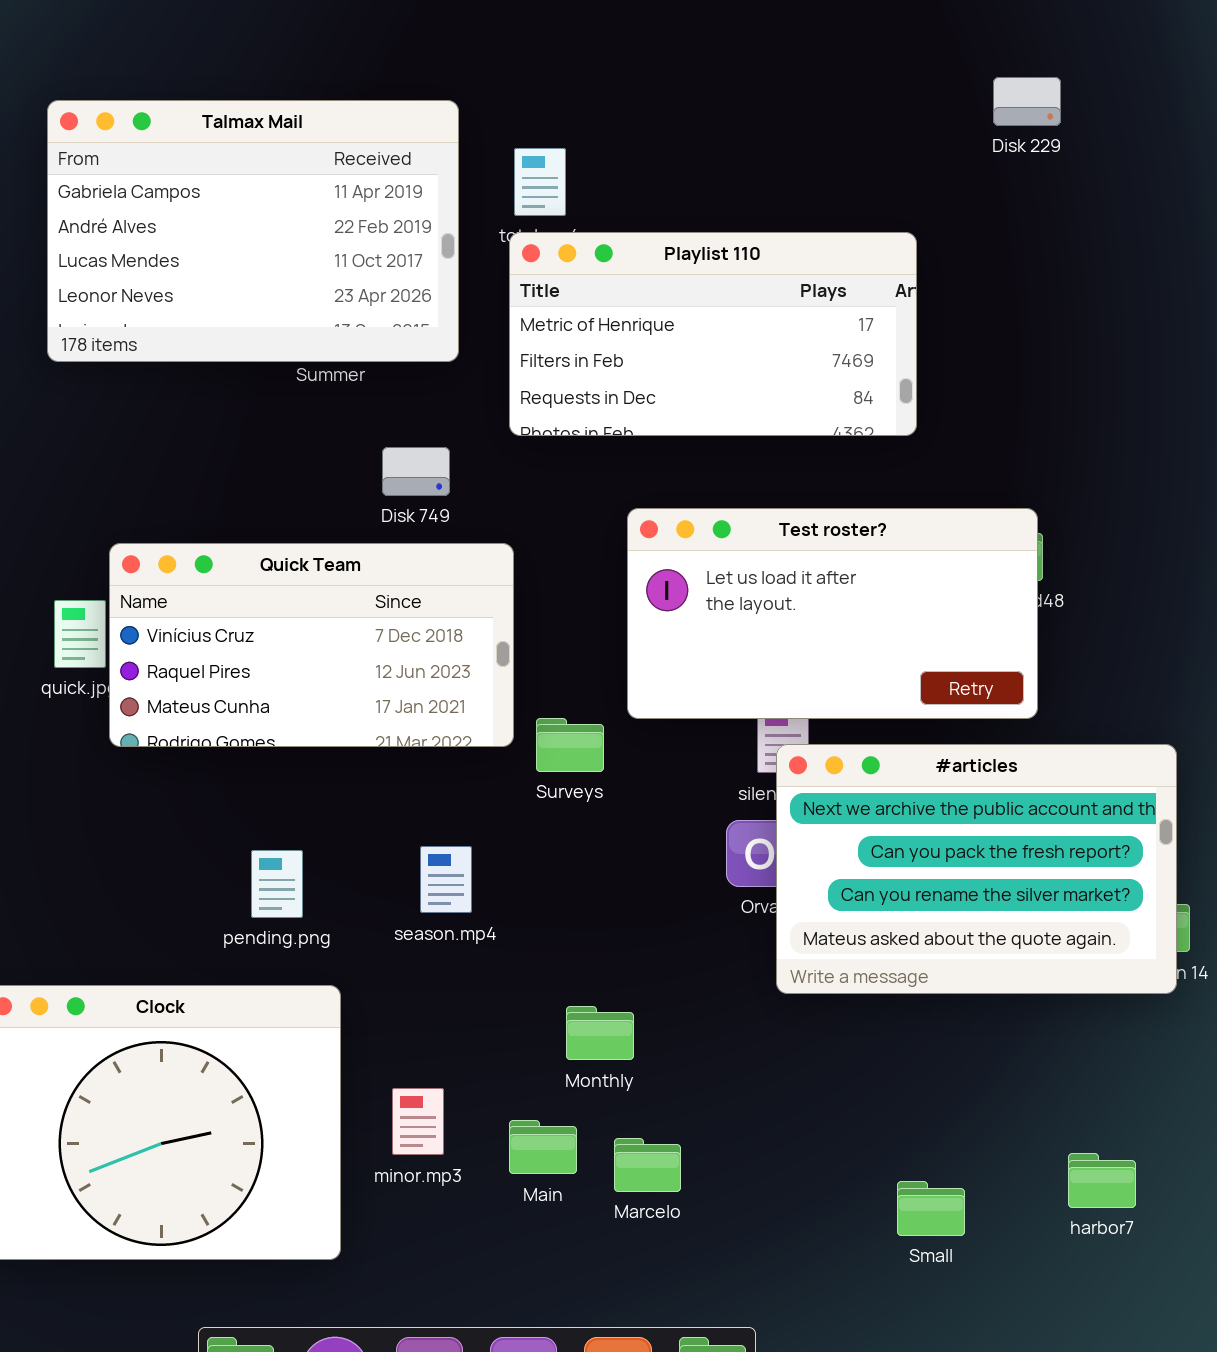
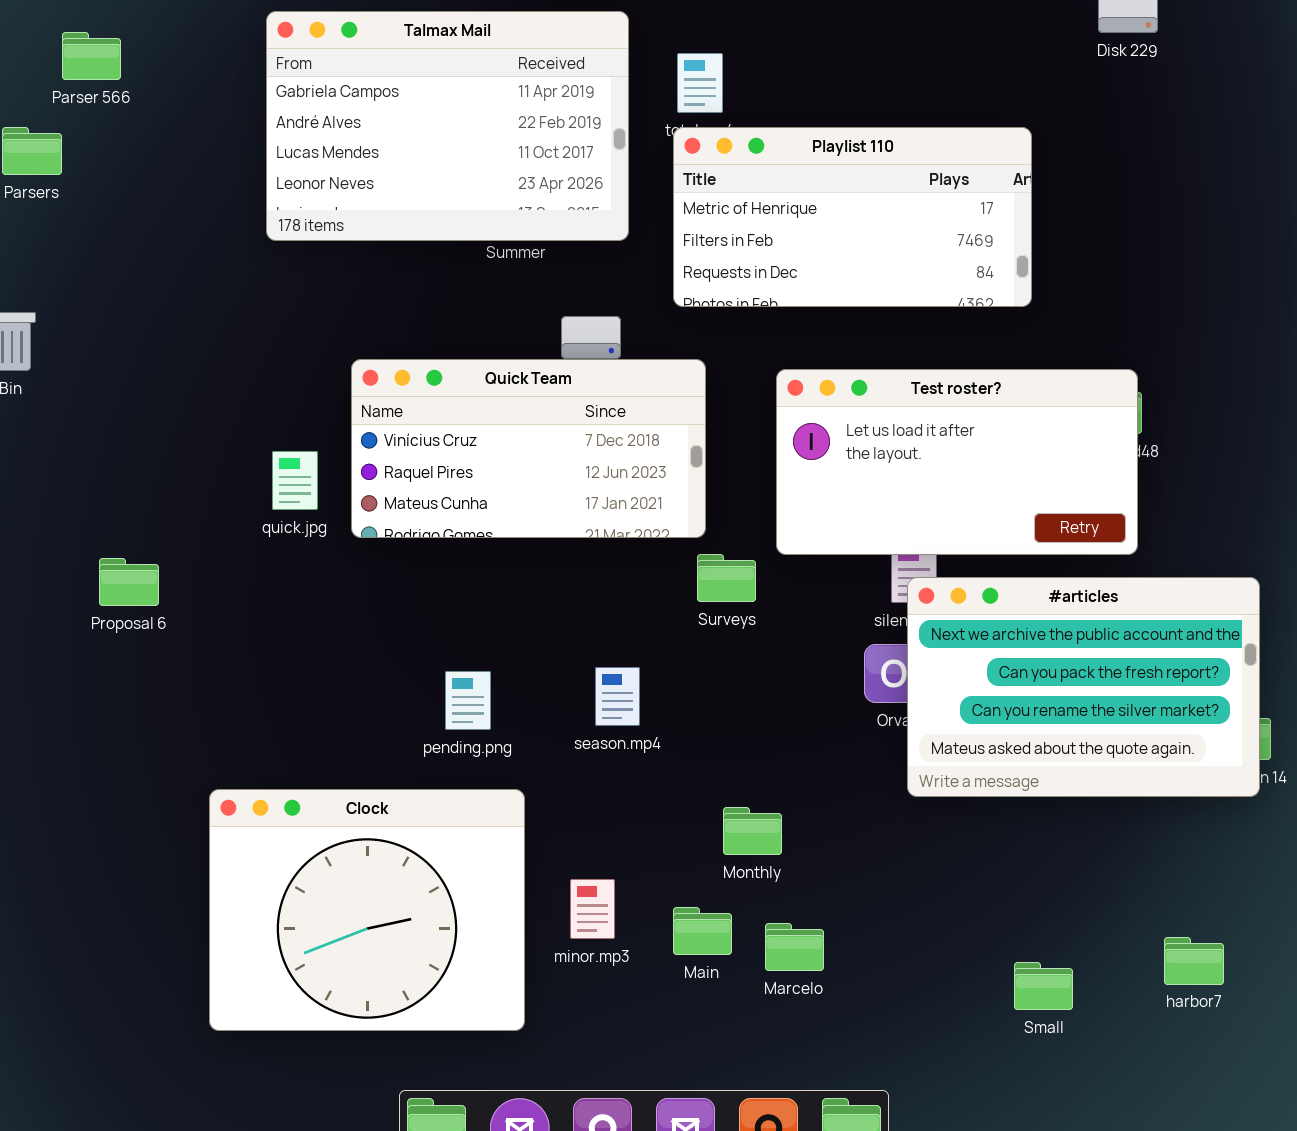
Quick Team: [109,543,514,747] -> [351,359,706,538], moved

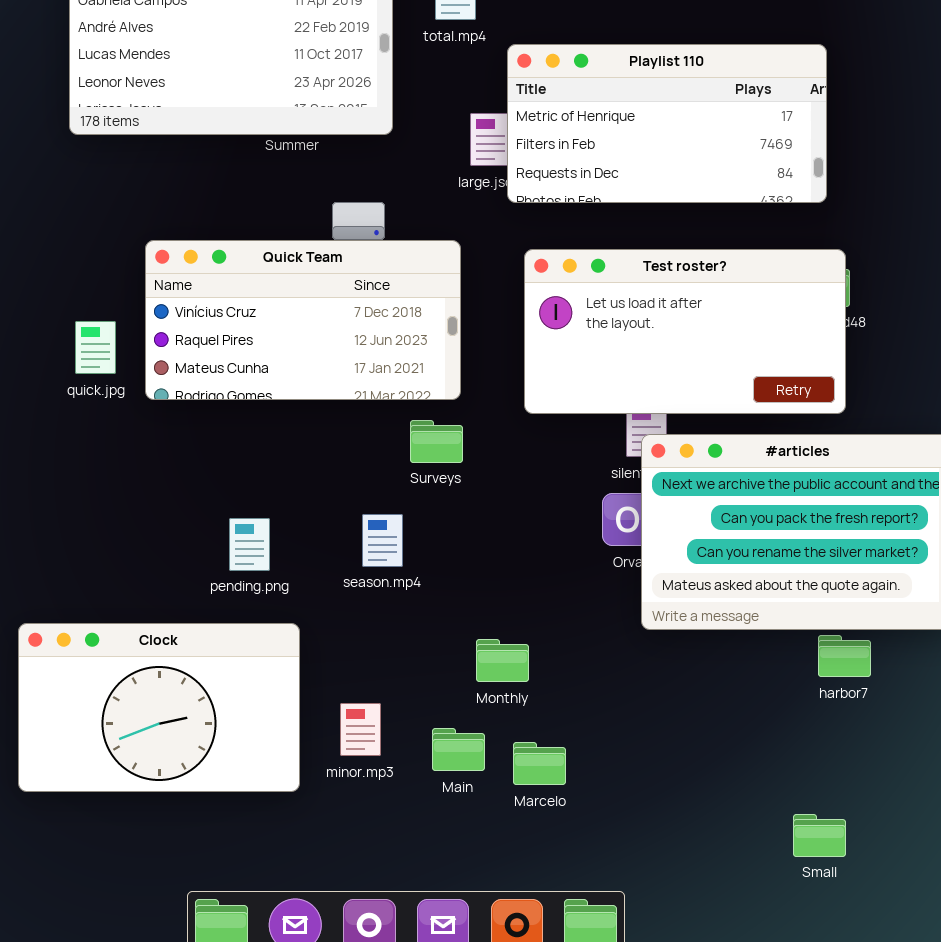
Playlist 110: [673,127,1032,307] -> [507,44,827,203], moved
Surveys: [697,554,756,602] -> [410,420,463,463], moved
Clock: [209,789,525,1031] -> [18,623,300,792], resized
harbor7: [1164,937,1224,985] -> [818,635,871,677], moved
Small: [1014,962,1073,1010] -> [793,814,846,857], moved

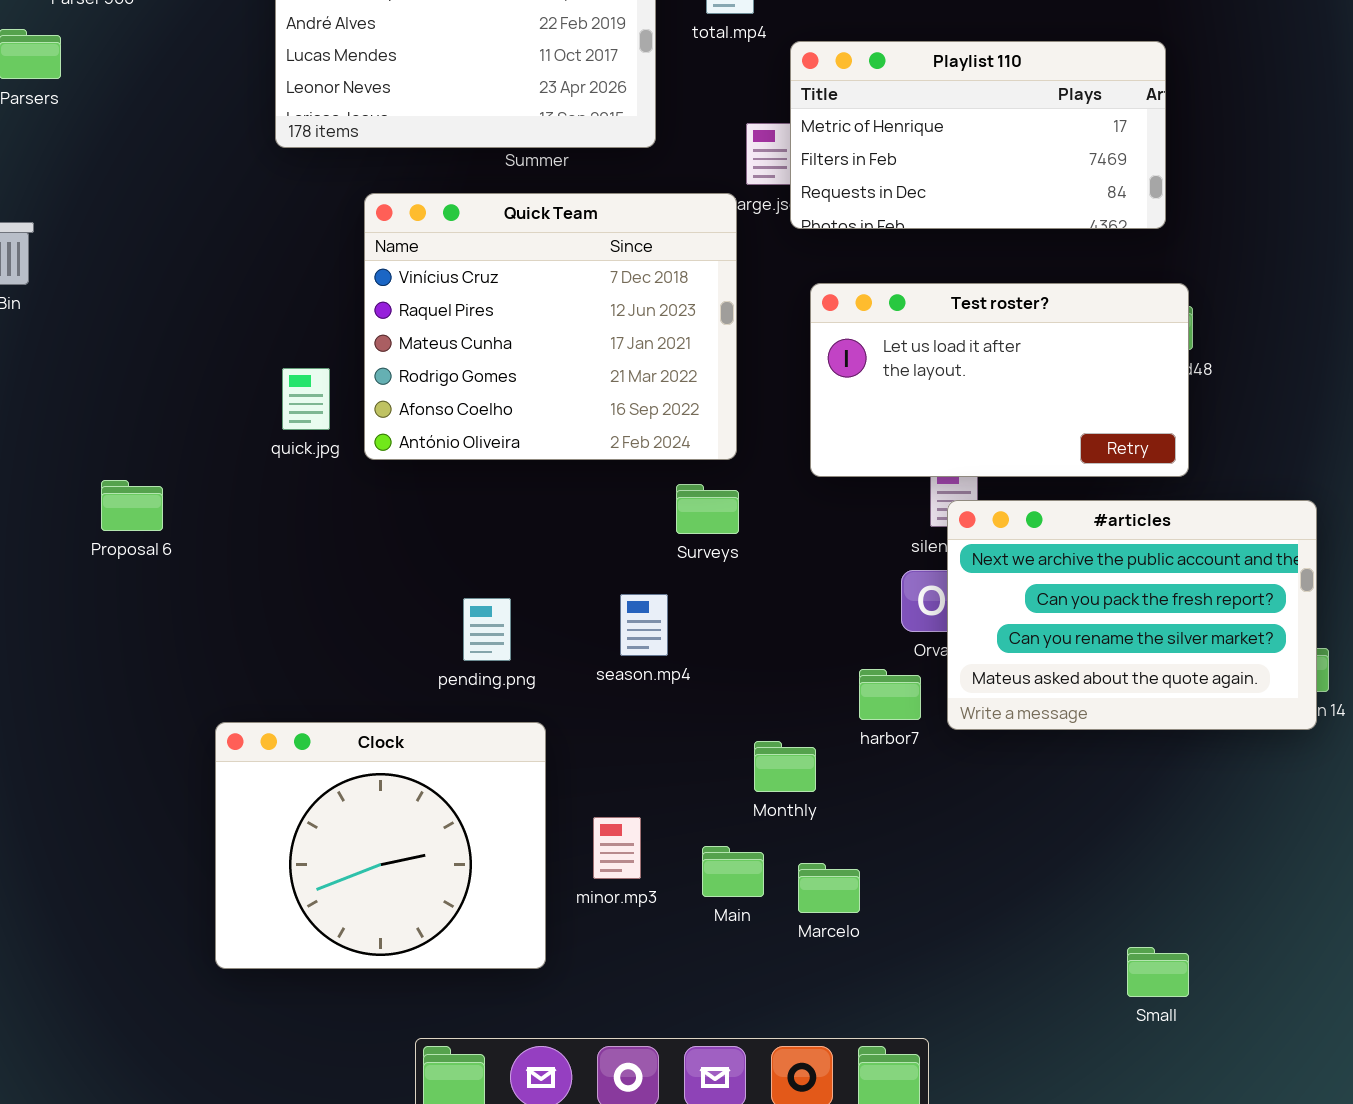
Quick Team: [145,240,461,400] -> [364,193,737,460], resized
Clock: [18,623,300,792] -> [215,722,546,969], resized
harbor7: [818,635,871,677] -> [859,669,921,720], moved

